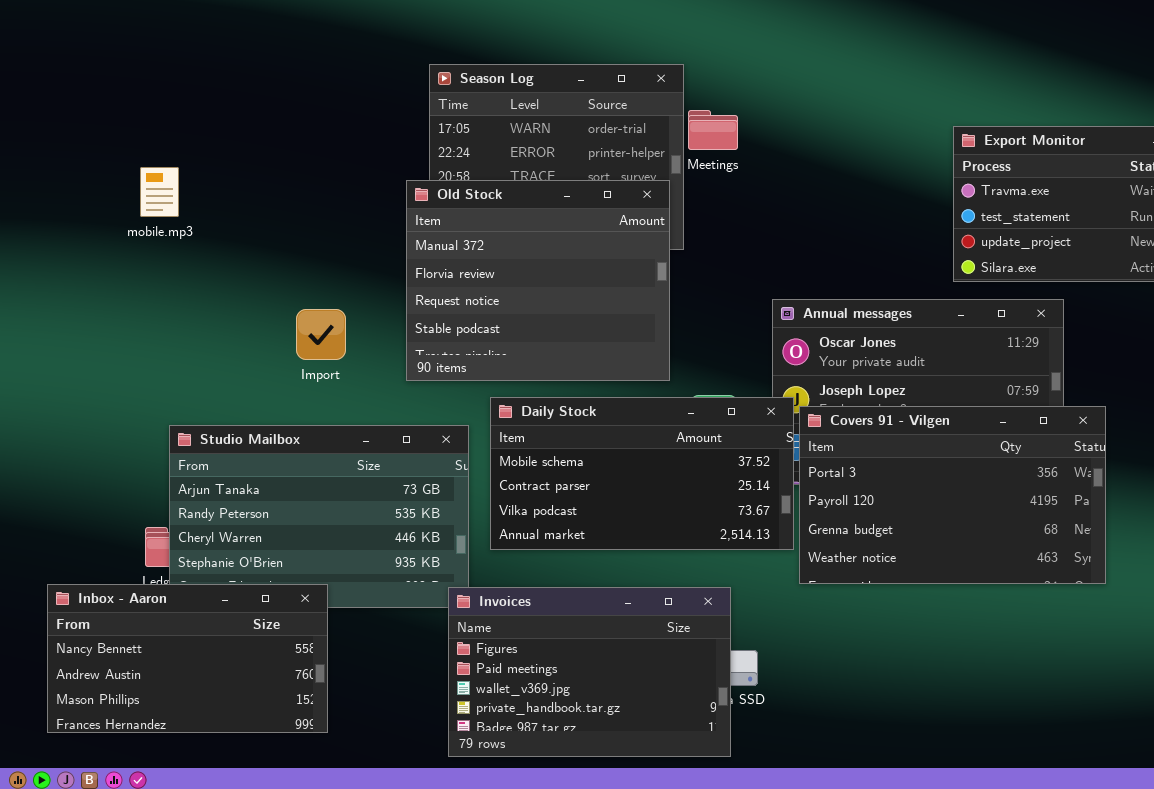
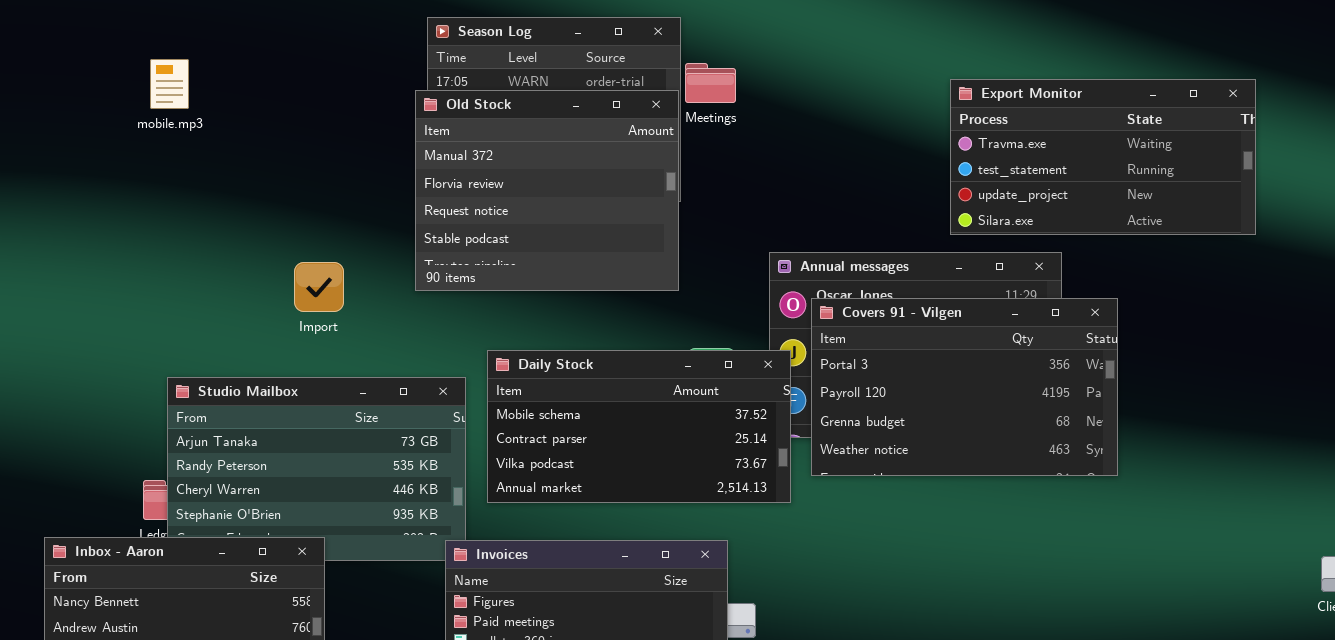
mobile.mp3: [140,167,179,217] -> [150,59,189,109], moved
Old Stock: [406,180,670,381] -> [415,90,679,291], moved
Covers 91 - Vilgen: [799,406,1106,584] -> [811,298,1118,476], moved

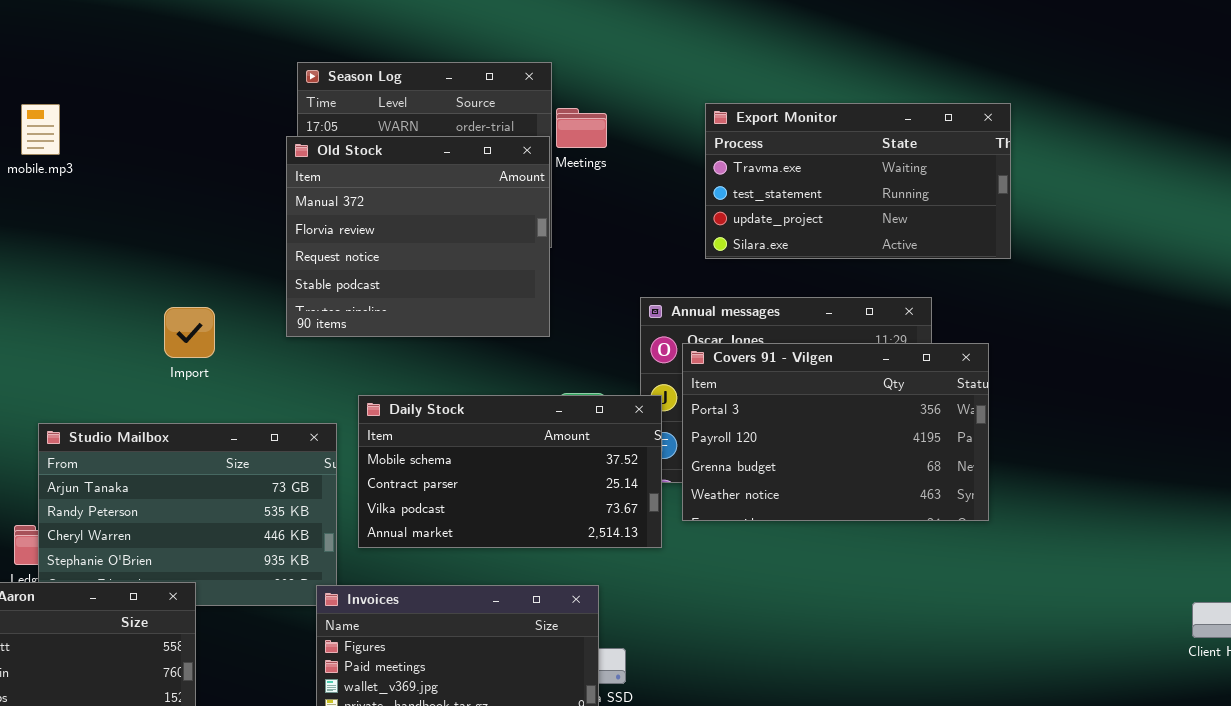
Export Monitor: [950,79,1256,235] -> [705,103,1011,259], moved

